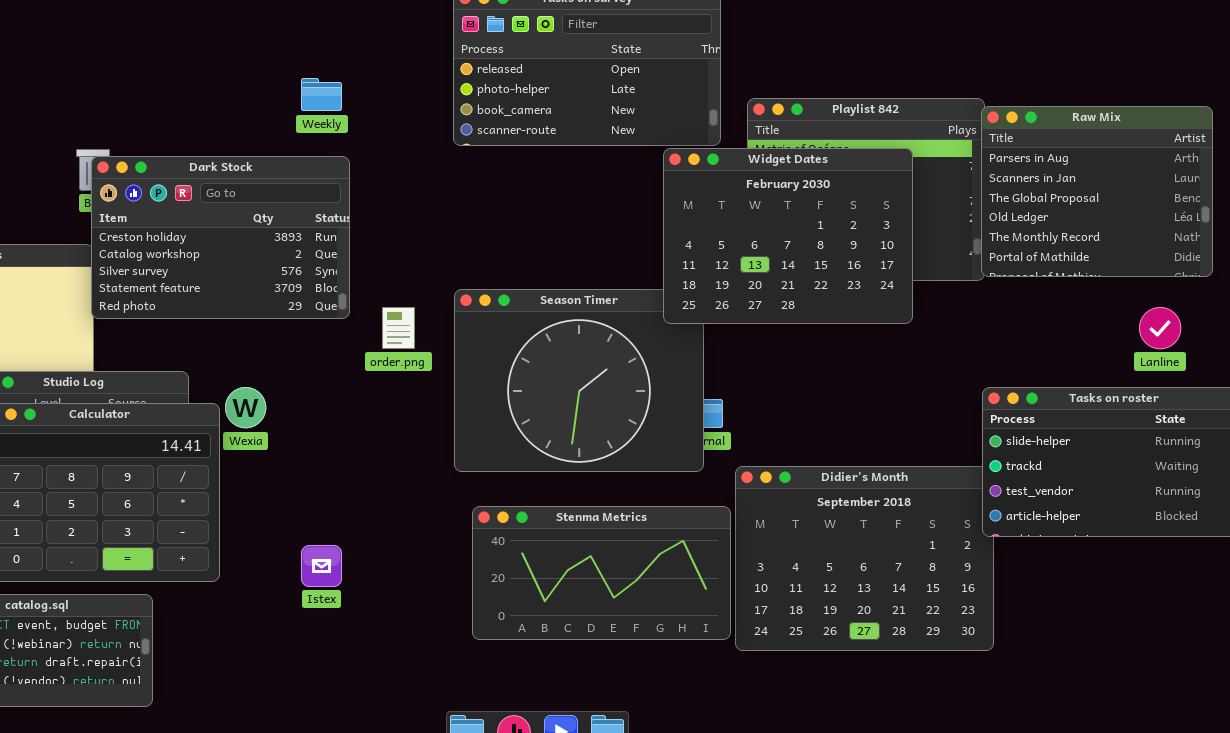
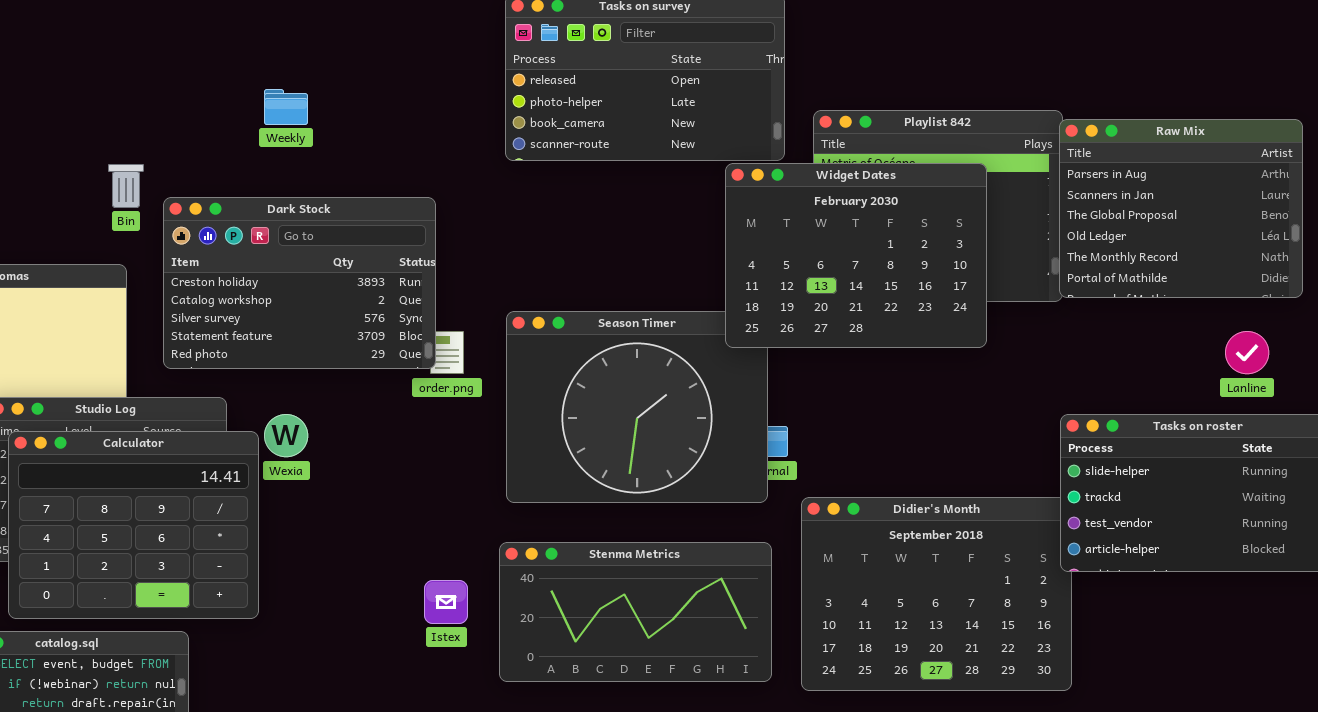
Weekly: [301,78,342,111] -> [264,89,308,125], moved
Dark Stock: [91,156,350,319] -> [163,197,436,369], moved
Stenma Metrics: [472,506,731,640] -> [499,542,772,682], moved
Istex: [301,545,342,587] -> [424,580,468,624], moved

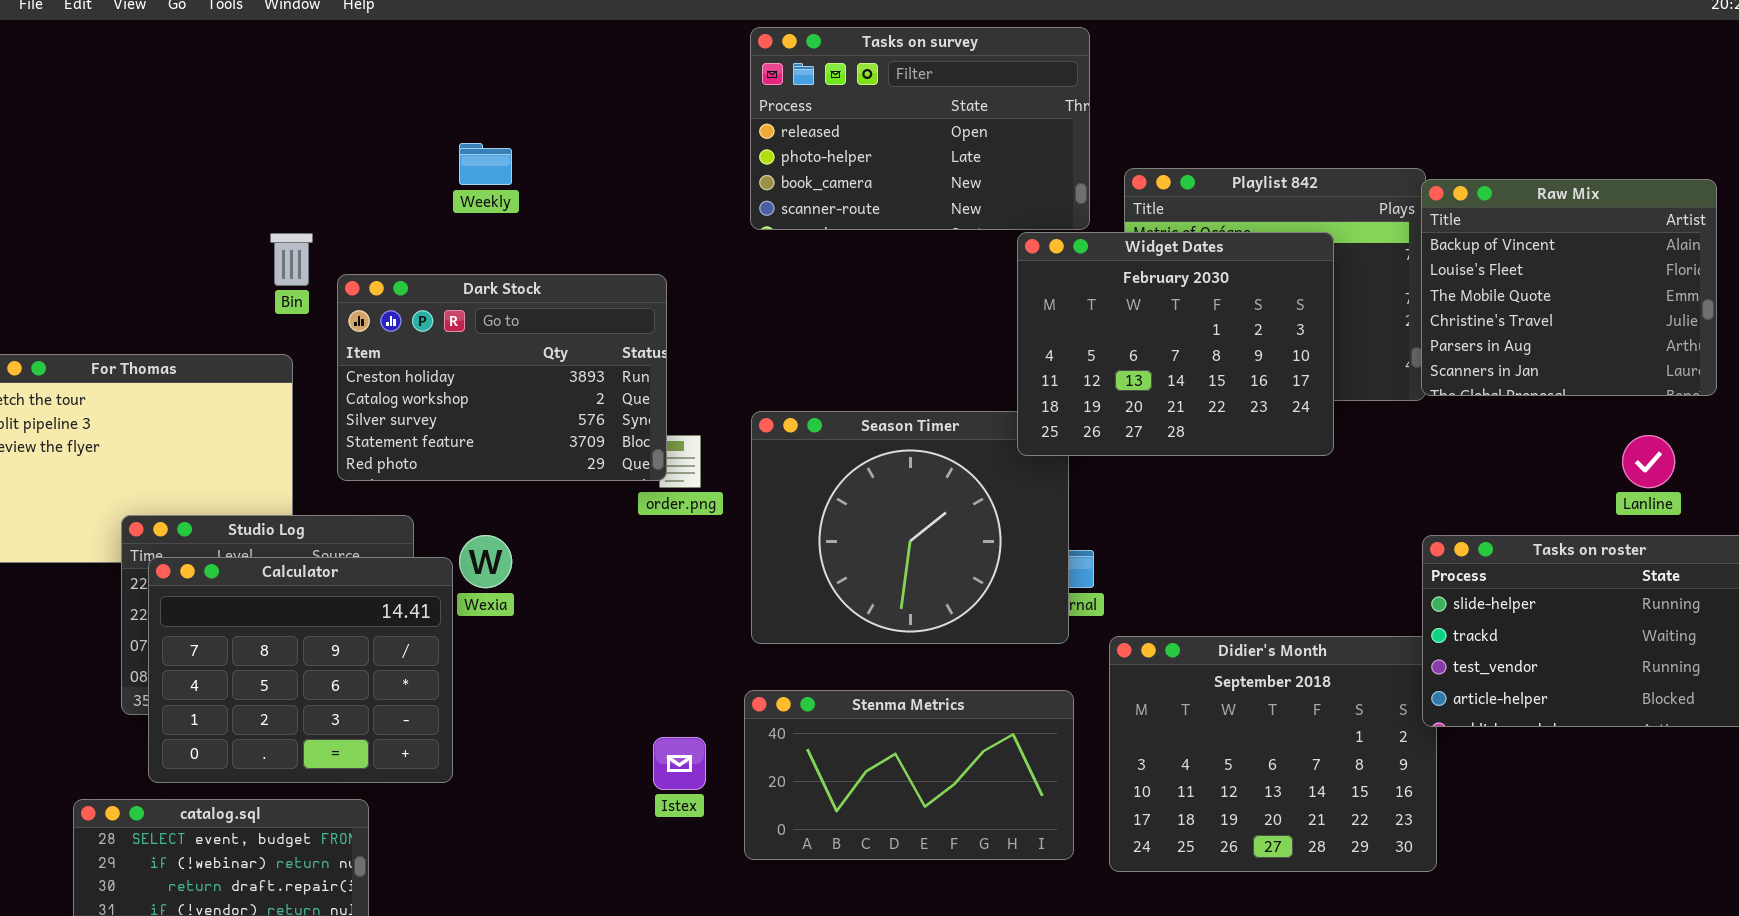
Raw Mix: [1059,119,1303,298] -> [1421,179,1717,396], scrolled up 4 rows

